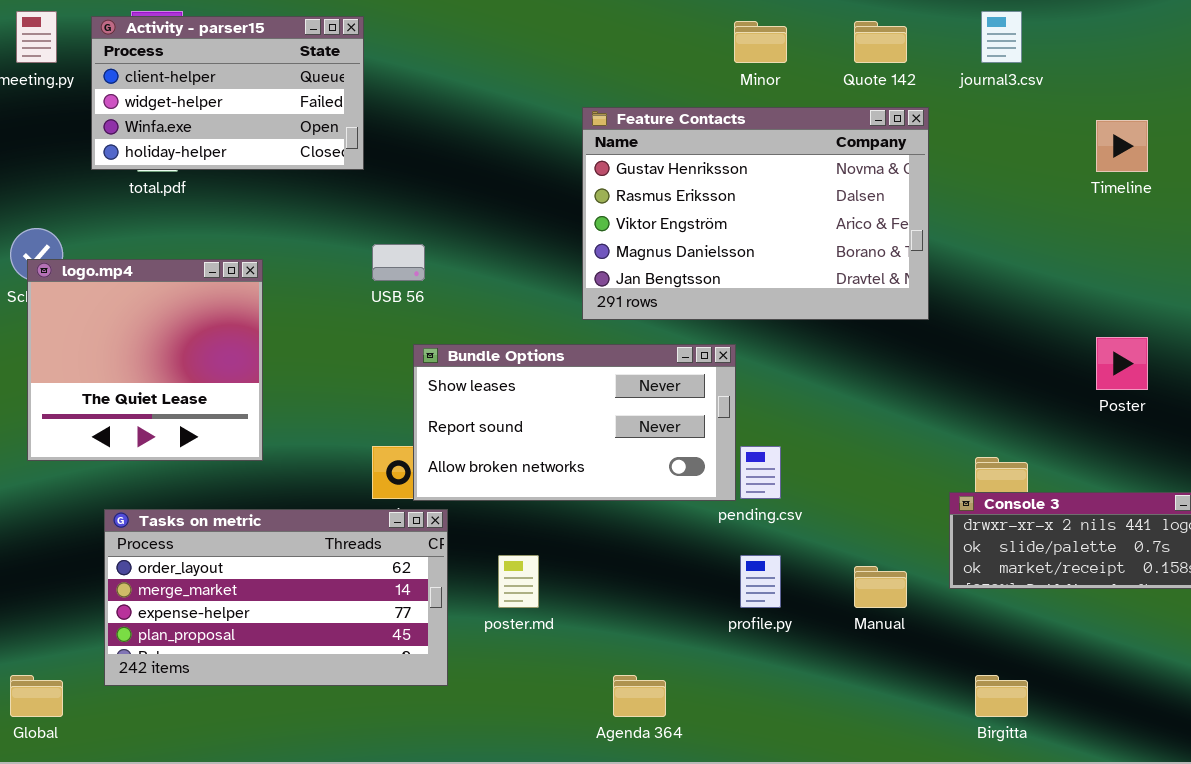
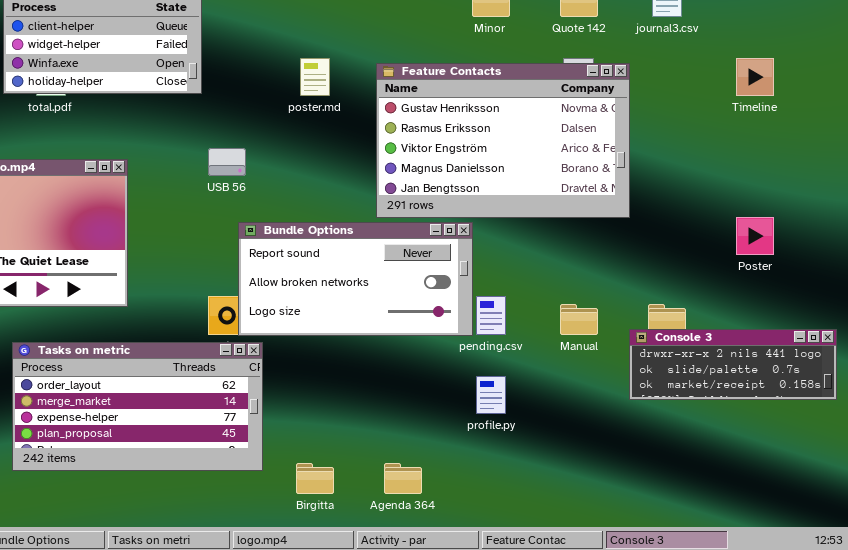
Feature Contacts: [582,107,929,320] -> [376,63,630,218], moved
Bundle Options: [413,344,736,501] -> [238,222,473,336], scrolled down 1 row
poster.md: [498,555,539,608] -> [300,58,330,96], moved
Manual: [854,566,907,608] -> [560,304,598,335], moved
Birgitta: [975,675,1028,717] -> [296,463,334,494], moved

